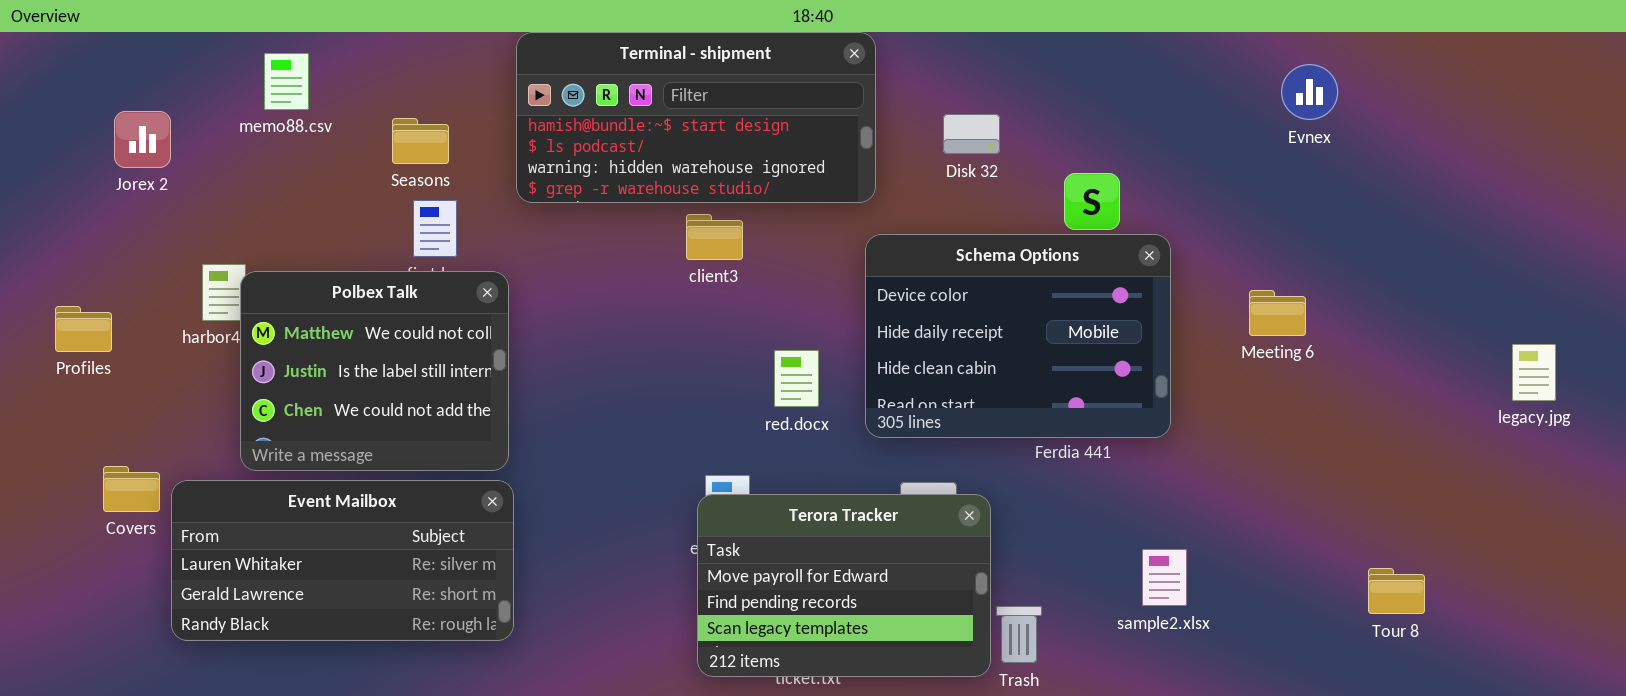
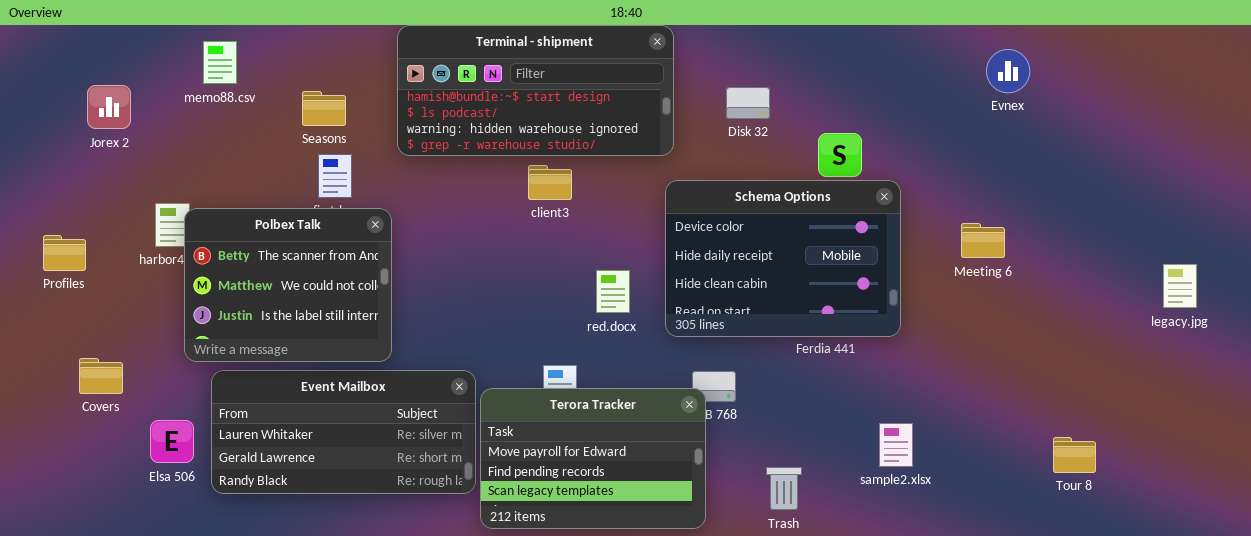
Polbex Talk: [240,271,509,471] -> [184,208,392,362], scrolled up 1 row
Event Mailbox: [171,480,514,641] -> [211,370,476,494], moved
Terora Tracker: [697,494,991,677] -> [480,388,706,529], moved

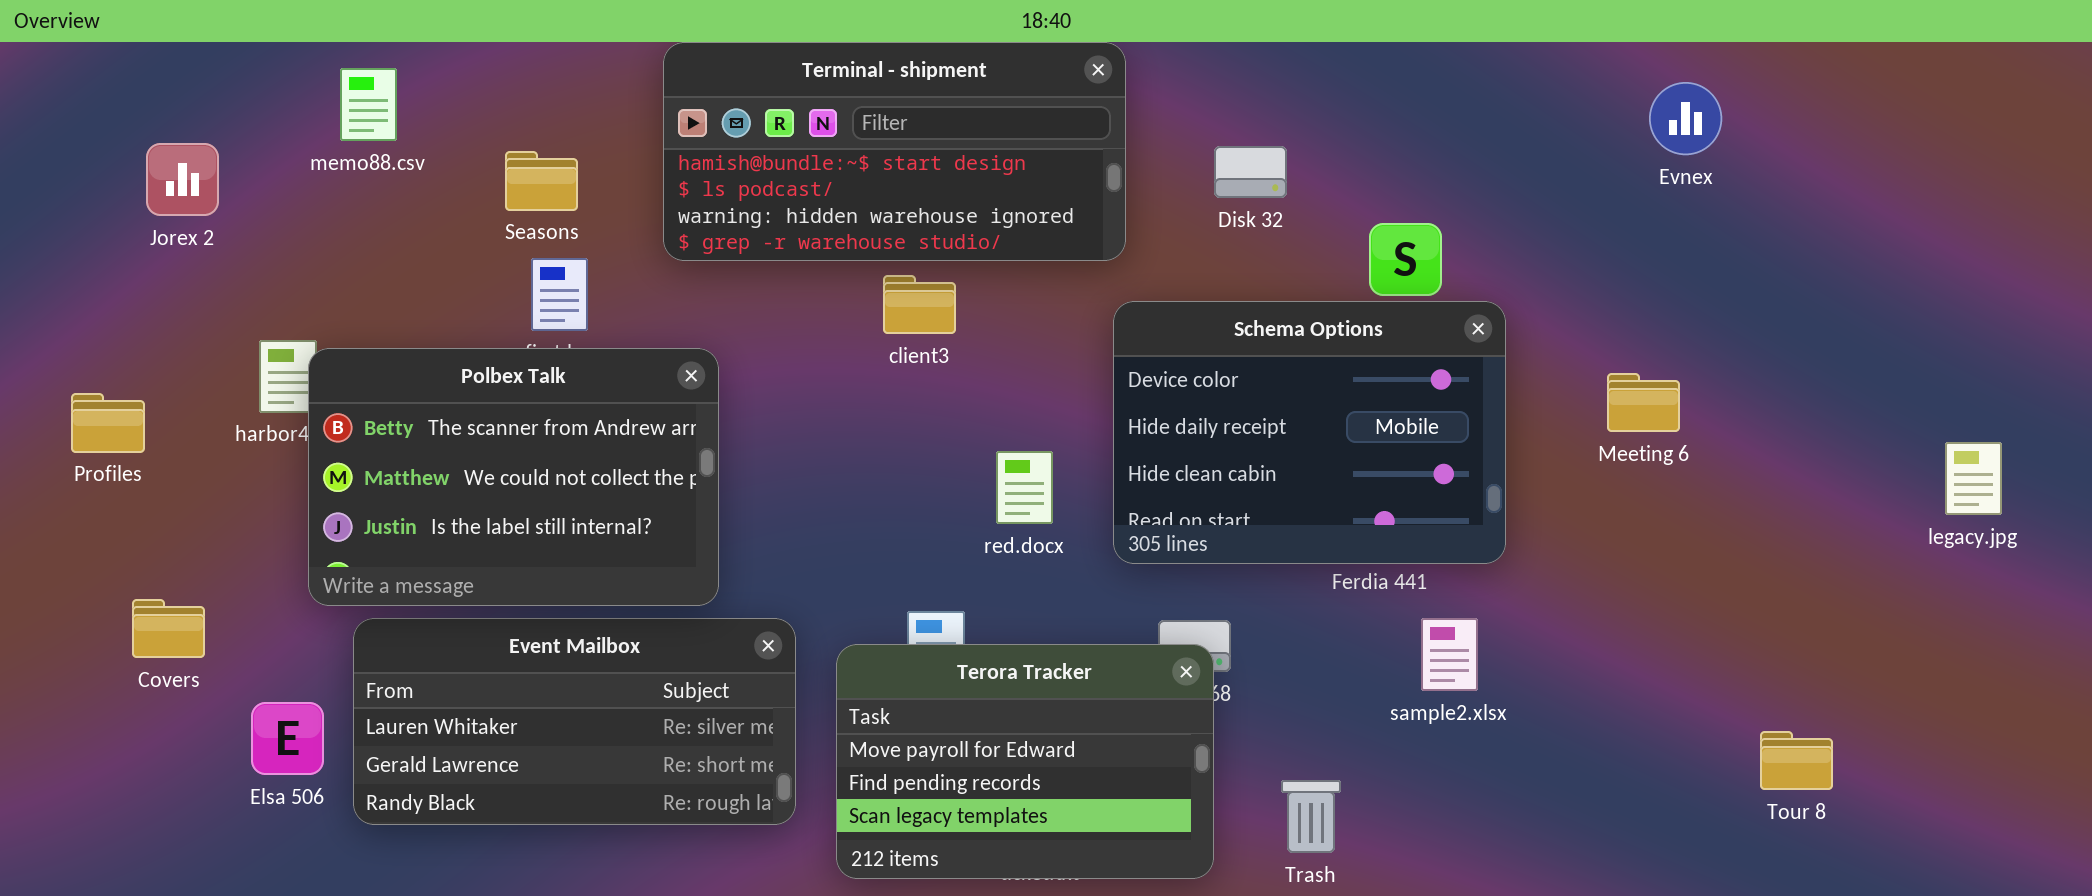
Polbex Talk: [184,208,392,362] -> [308,348,719,606], resized
Terora Tracker: [480,388,706,529] -> [836,644,1214,879], moved
sample2.xlsx: [879,423,913,467] -> [1421,618,1478,691], moved

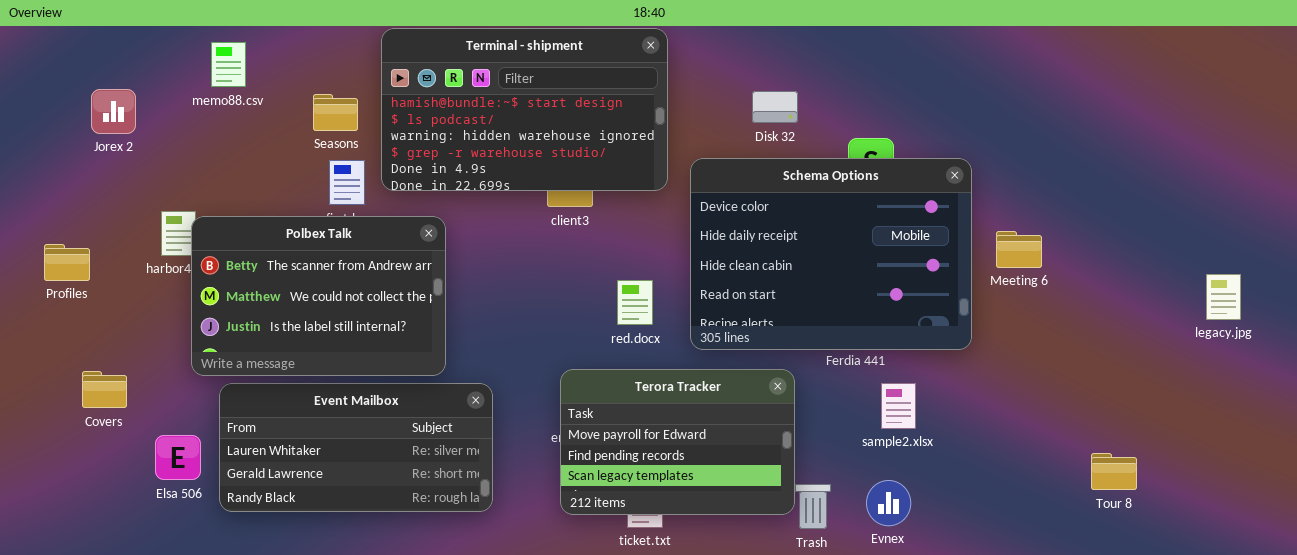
Terminal - shipment: [663,42,1126,261] -> [381,28,668,191], moved, resized
Evnex: [1649,82,1722,155] -> [866,480,911,526], moved
Schema Options: [1113,301,1506,564] -> [690,158,972,350], resized
Terora Tracker: [836,644,1214,879] -> [560,369,795,515], moved

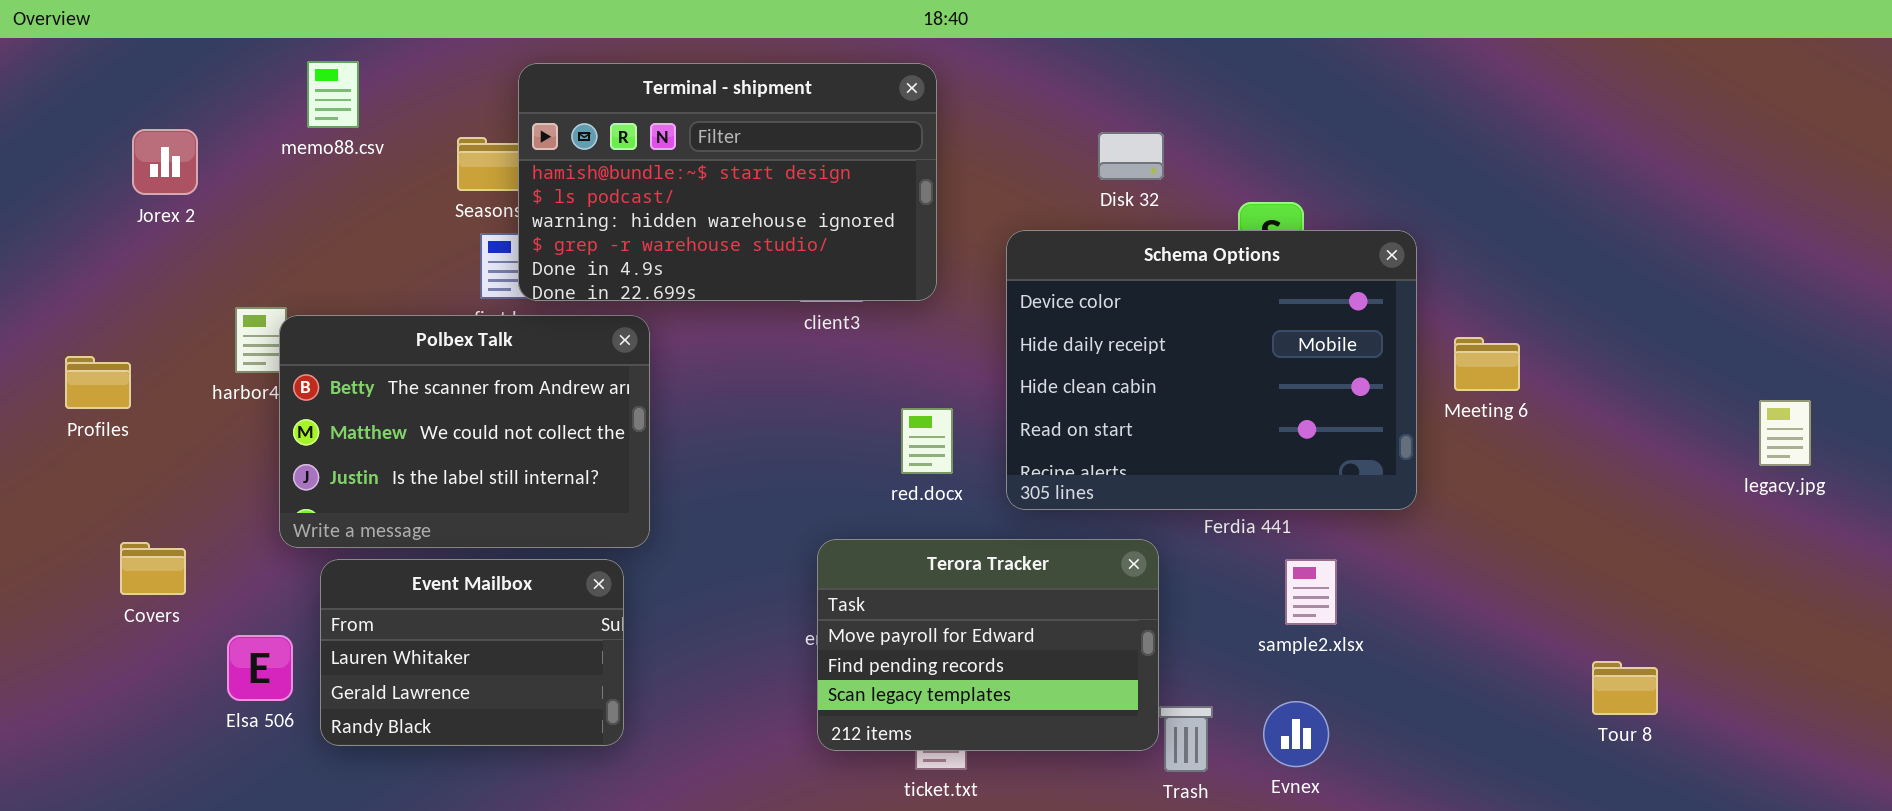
Terminal - shipment: [381,28,668,191] -> [518,63,937,301], moved
Event Mailbox: [219,383,493,512] -> [320,559,624,746], resized

